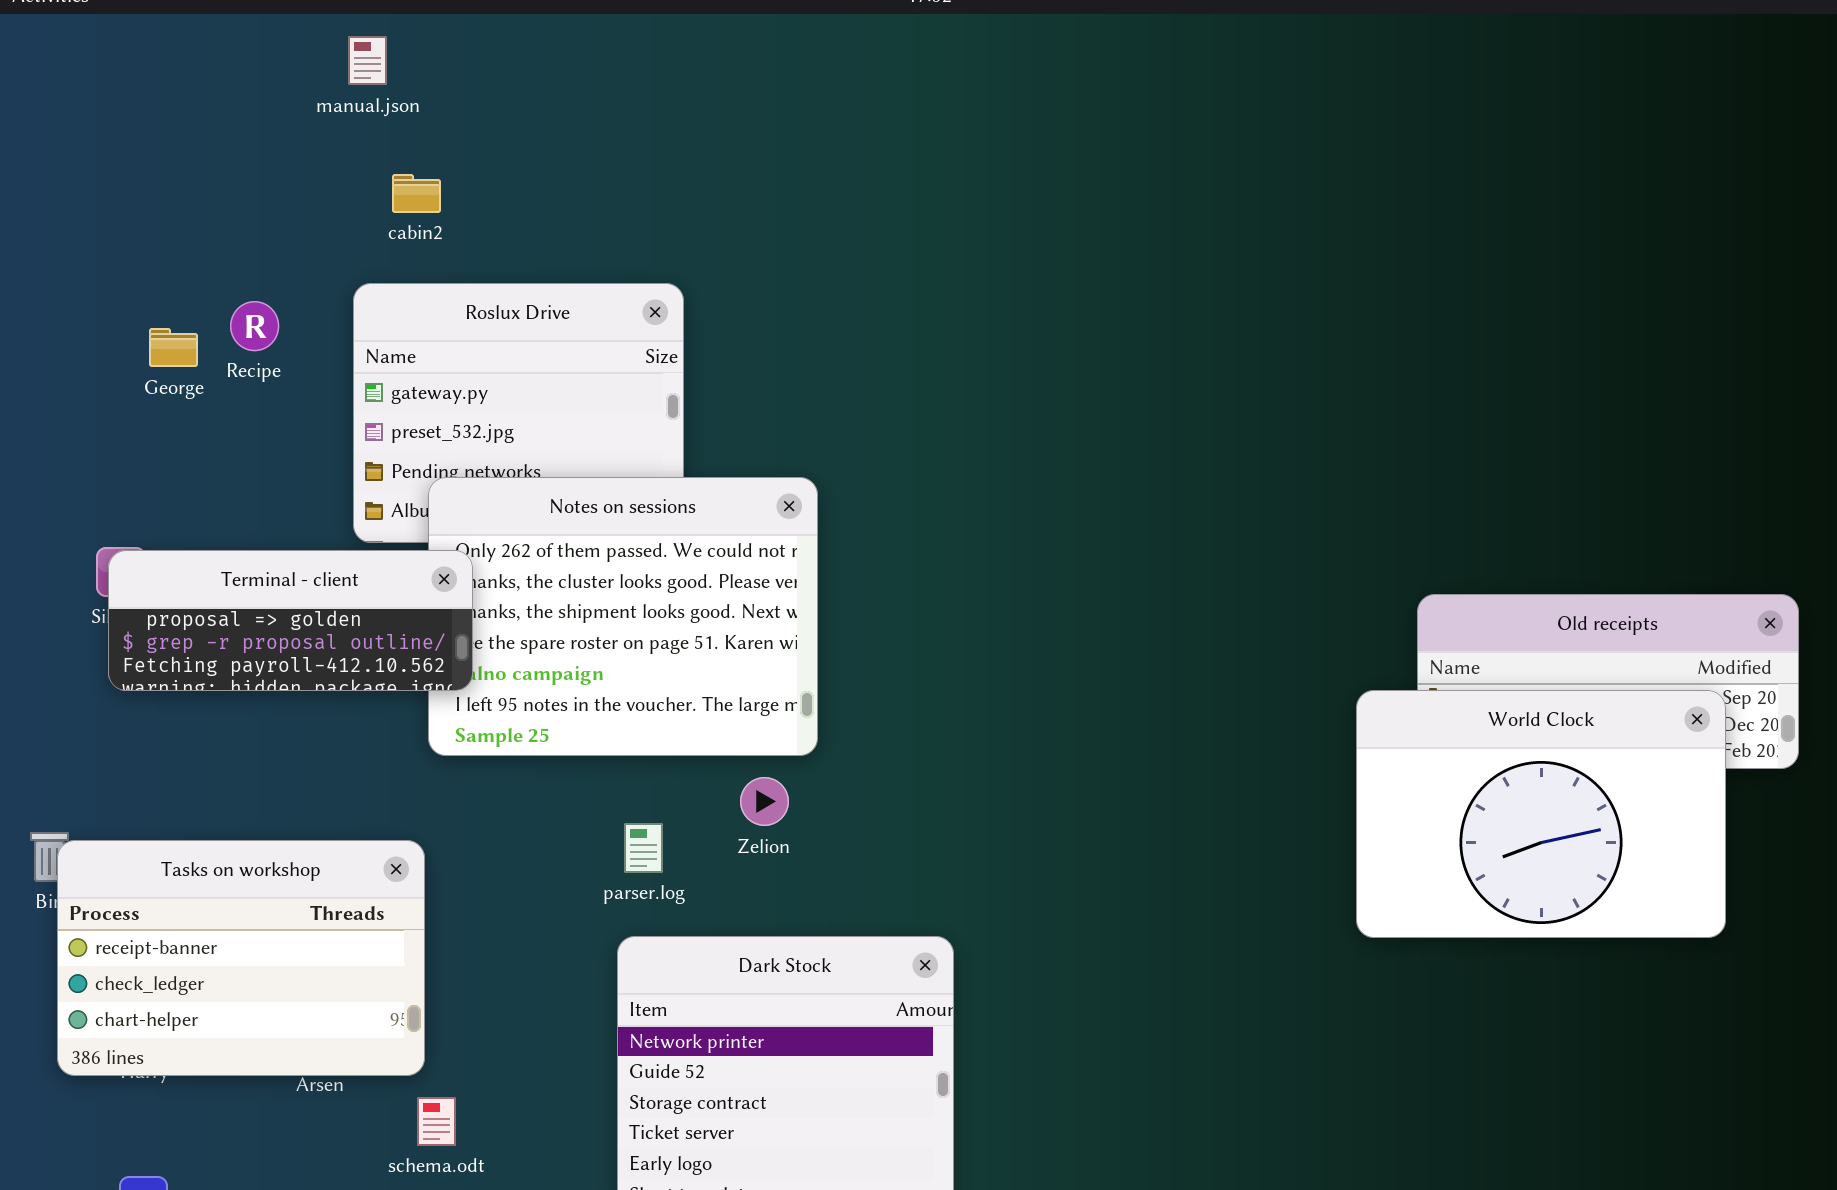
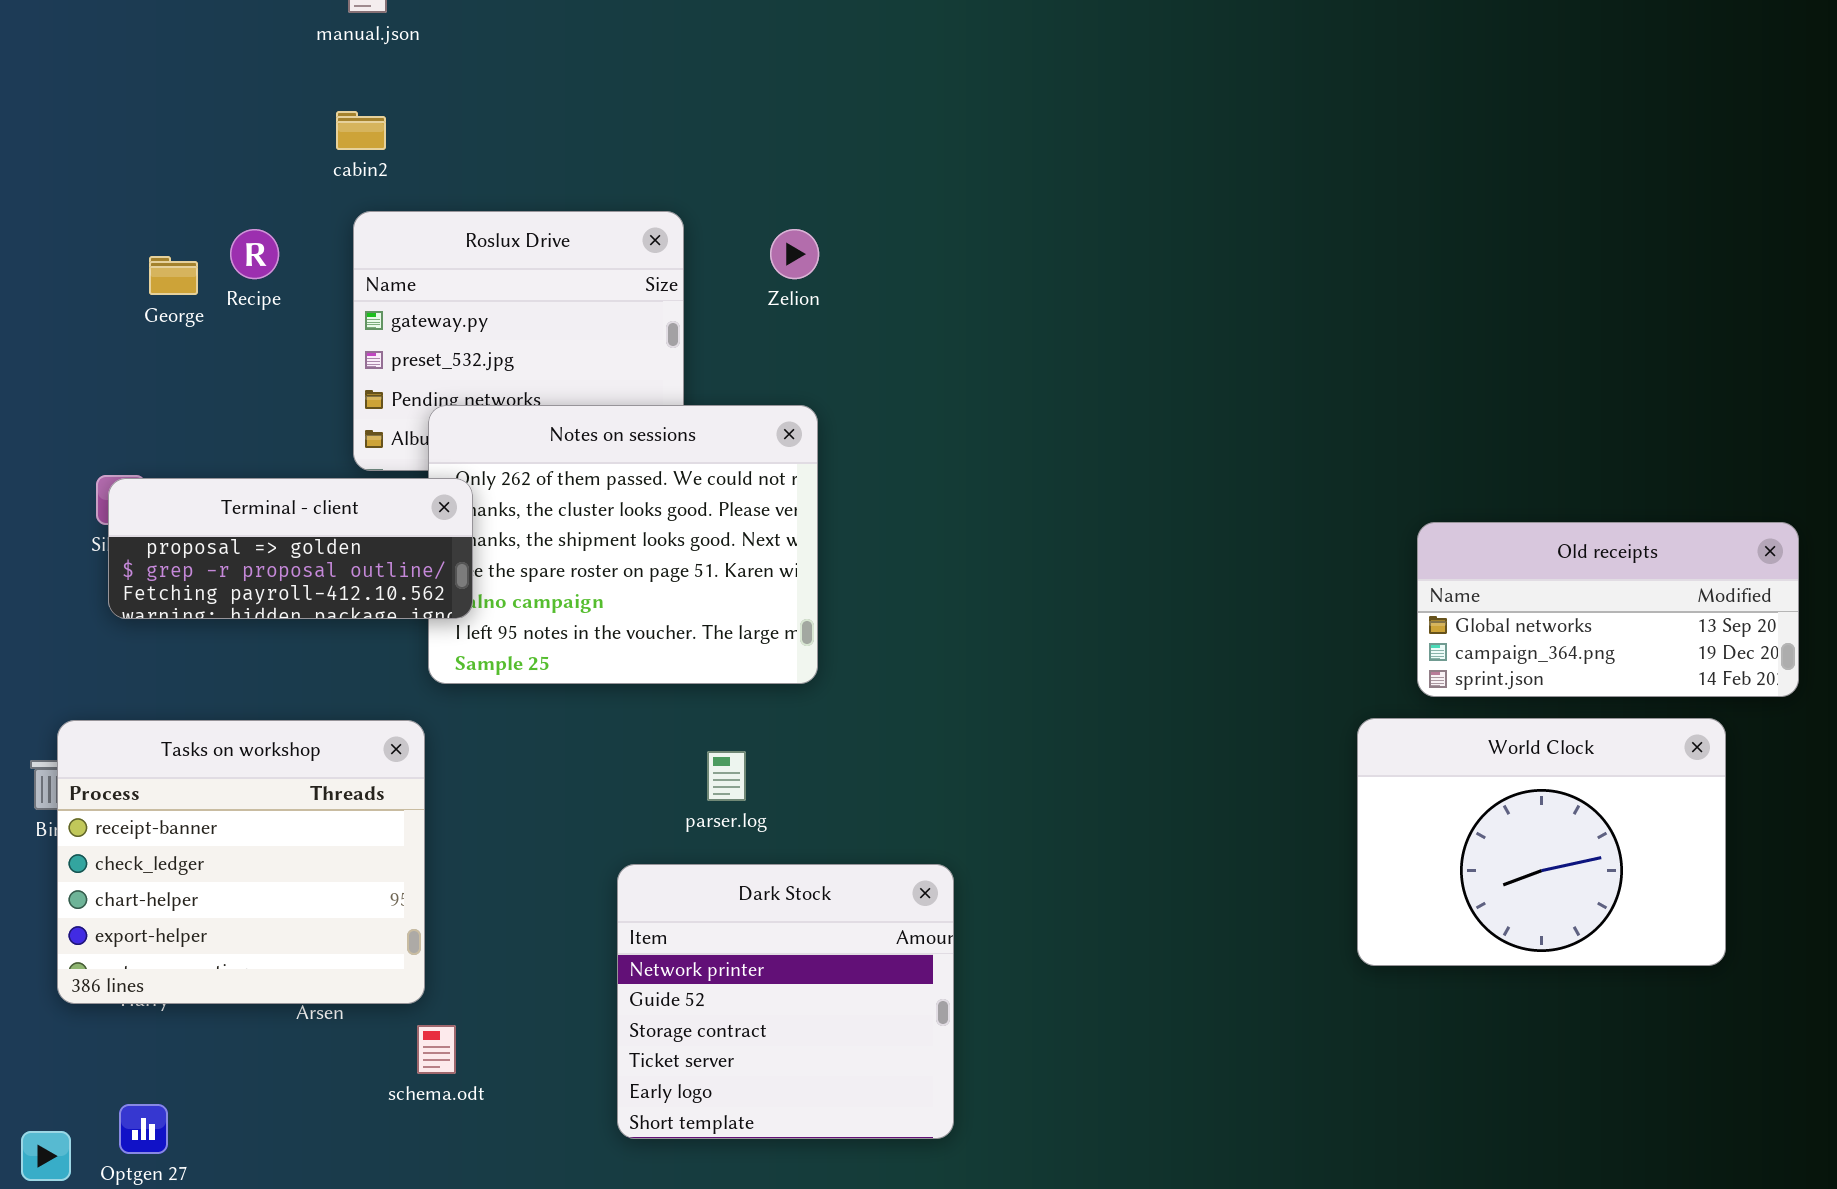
cabin2: [392,174,441,213] -> [336,111,386,150], moved
World Clock: [1356,690,1726,938] -> [1357,718,1726,966], moved
Zelion: [740,777,789,826] -> [770,229,819,279], moved
parser.log: [624,823,663,873] -> [707,751,746,801], moved
Tasks on workshop: [57,840,425,1076] -> [57,720,425,1004], resized

